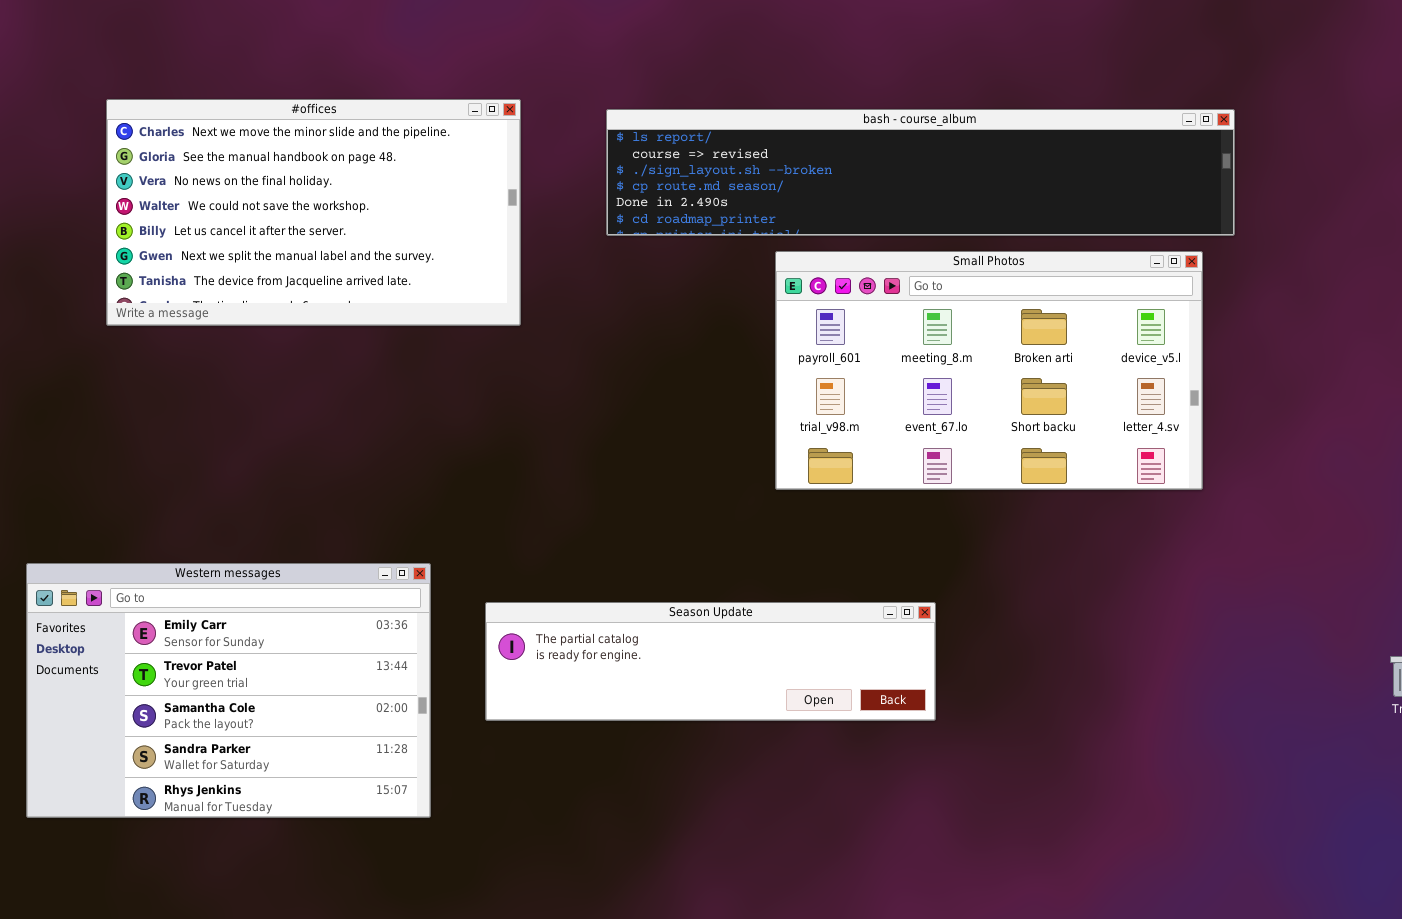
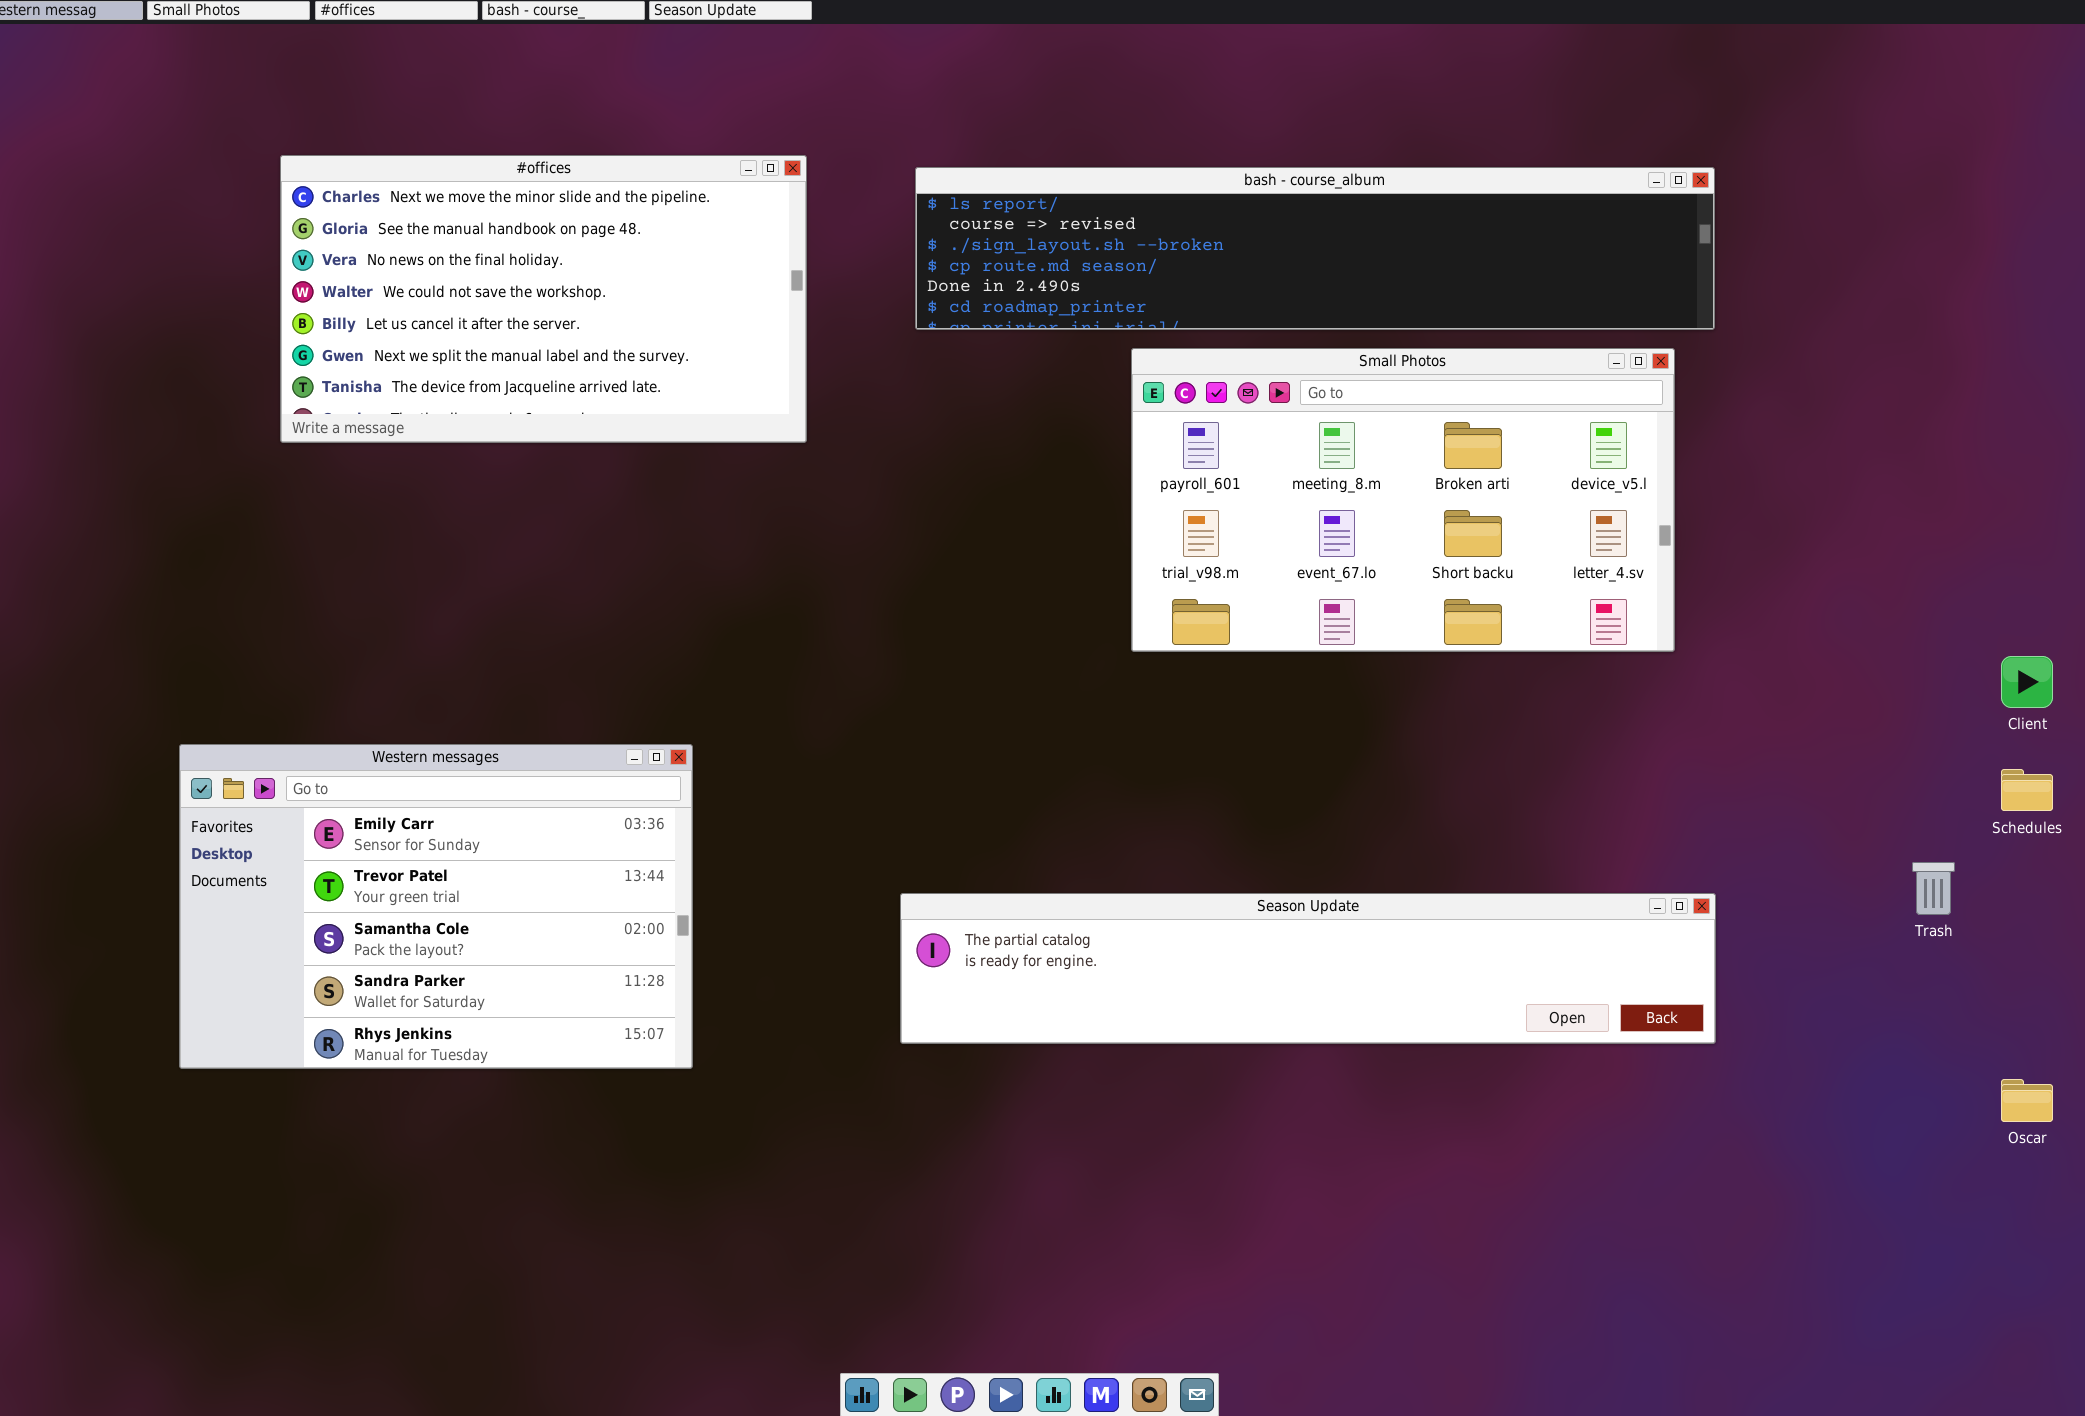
Season Update: [485,602,936,721] -> [900,893,1716,1044], moved, resized

